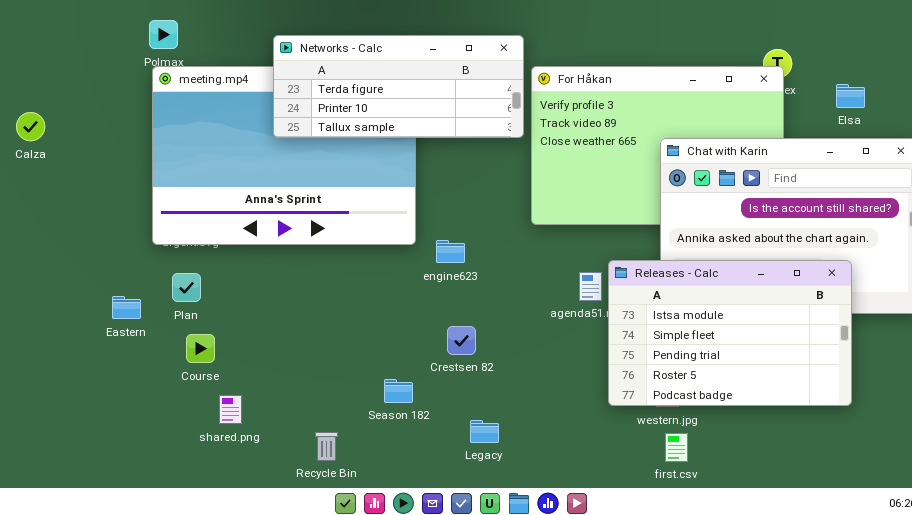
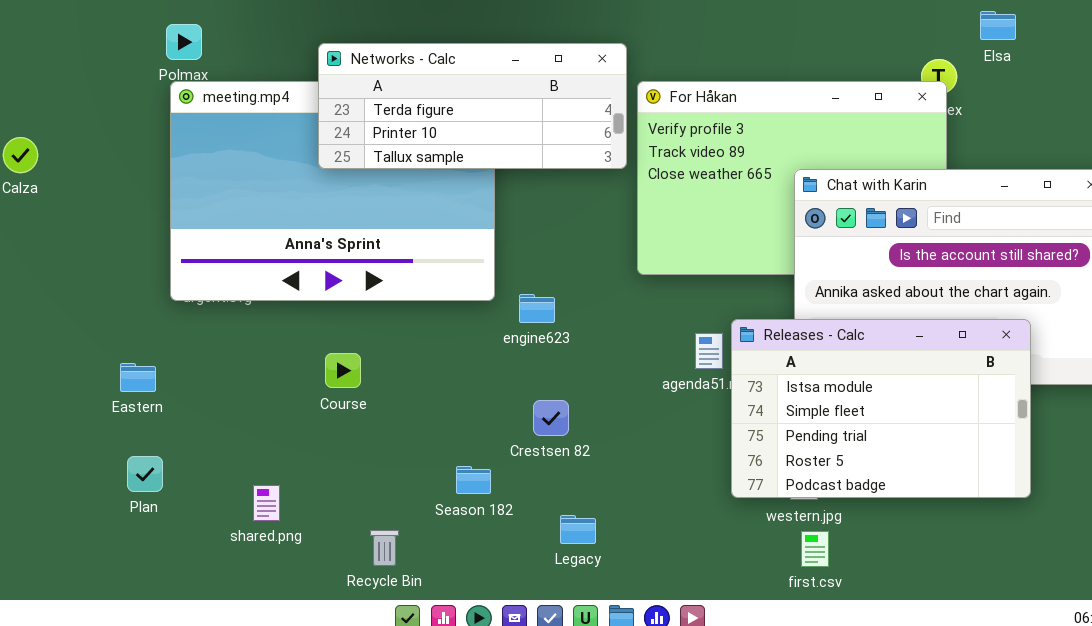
Elsa: [836,84,865,108] -> [980,11,1016,40], moved
Plan: [172,273,201,302] -> [127,456,163,492], moved
Course: [186,334,215,363] -> [325,353,361,388], moved

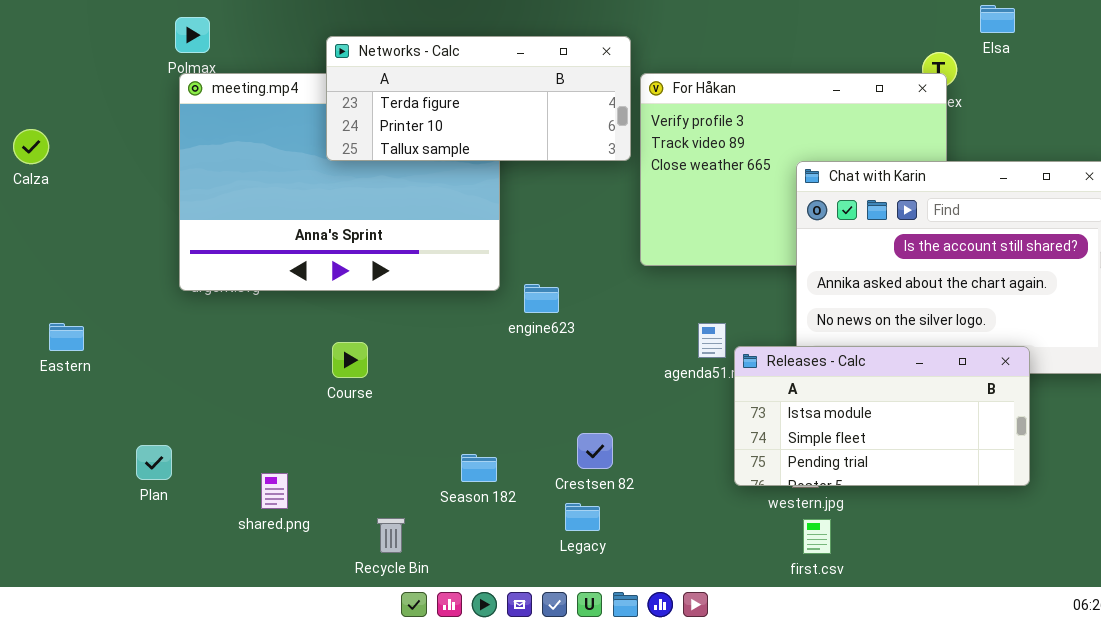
Releases - Calc: [731,319,1031,498] -> [734,346,1030,486], resized
Eastern: [120,363,156,392] -> [49,323,84,351], moved
Crestsen 82: [533,400,569,436] -> [577,433,613,469], moved

